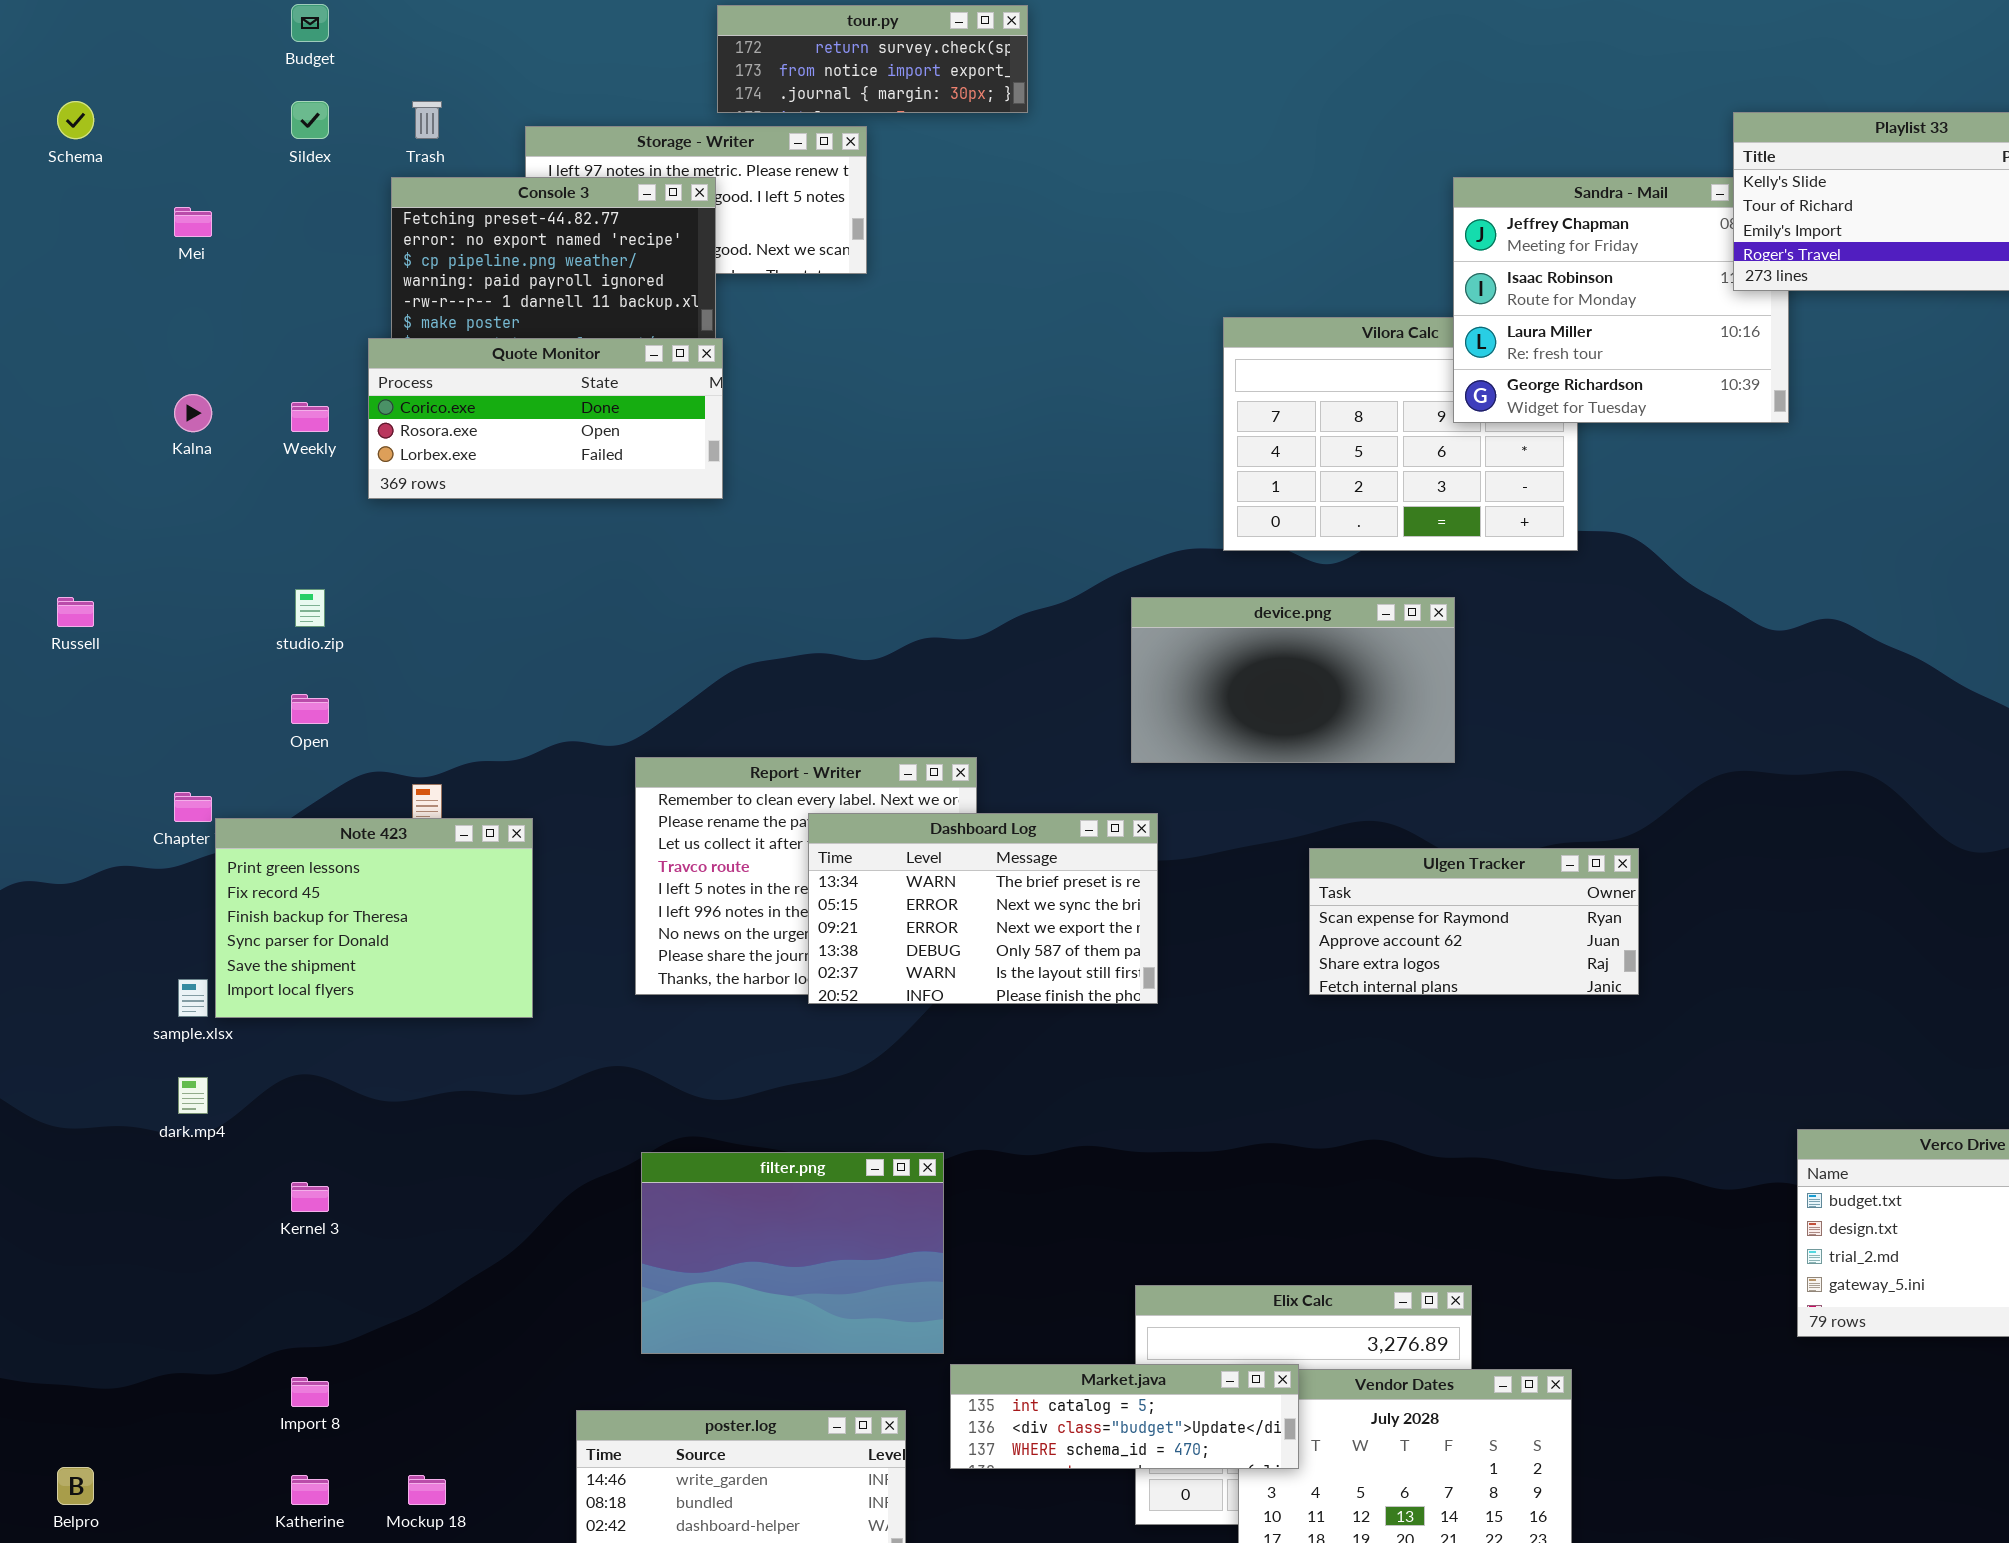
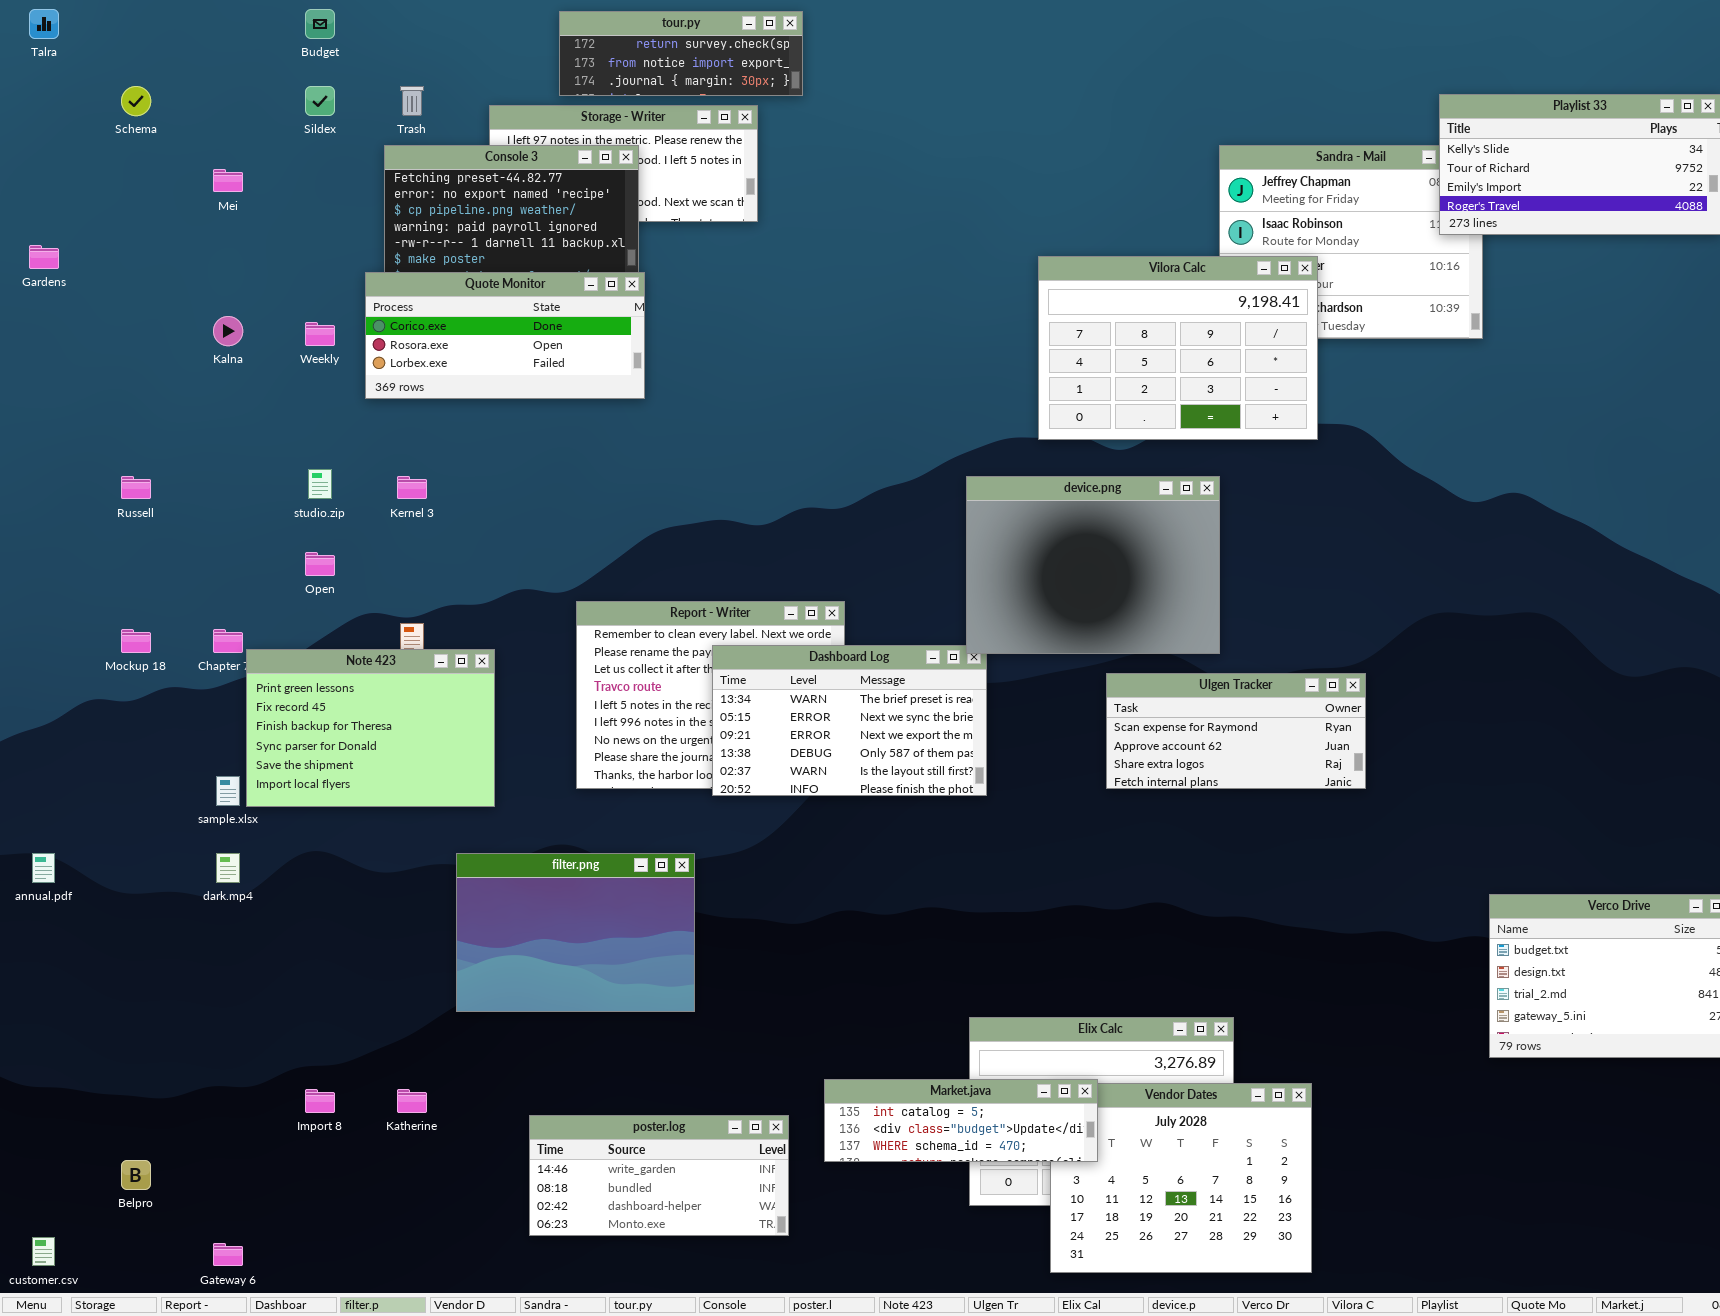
tour.py: [717,5,1028,113] -> [559,11,803,96], moved
Vilora Calc: [1223,317,1578,551] -> [1038,256,1318,440], raised
device.png: [1131,597,1455,763] -> [966,476,1220,654], resized
filter.png: [641,1152,944,1354] -> [456,853,695,1012], moved
Kernel 3: [291,1182,329,1212] -> [397,476,427,499], moved
Katherine: [291,1475,329,1505] -> [397,1089,427,1113], moved
Mockup 18: [408,1475,446,1505] -> [121,629,151,653], moved

